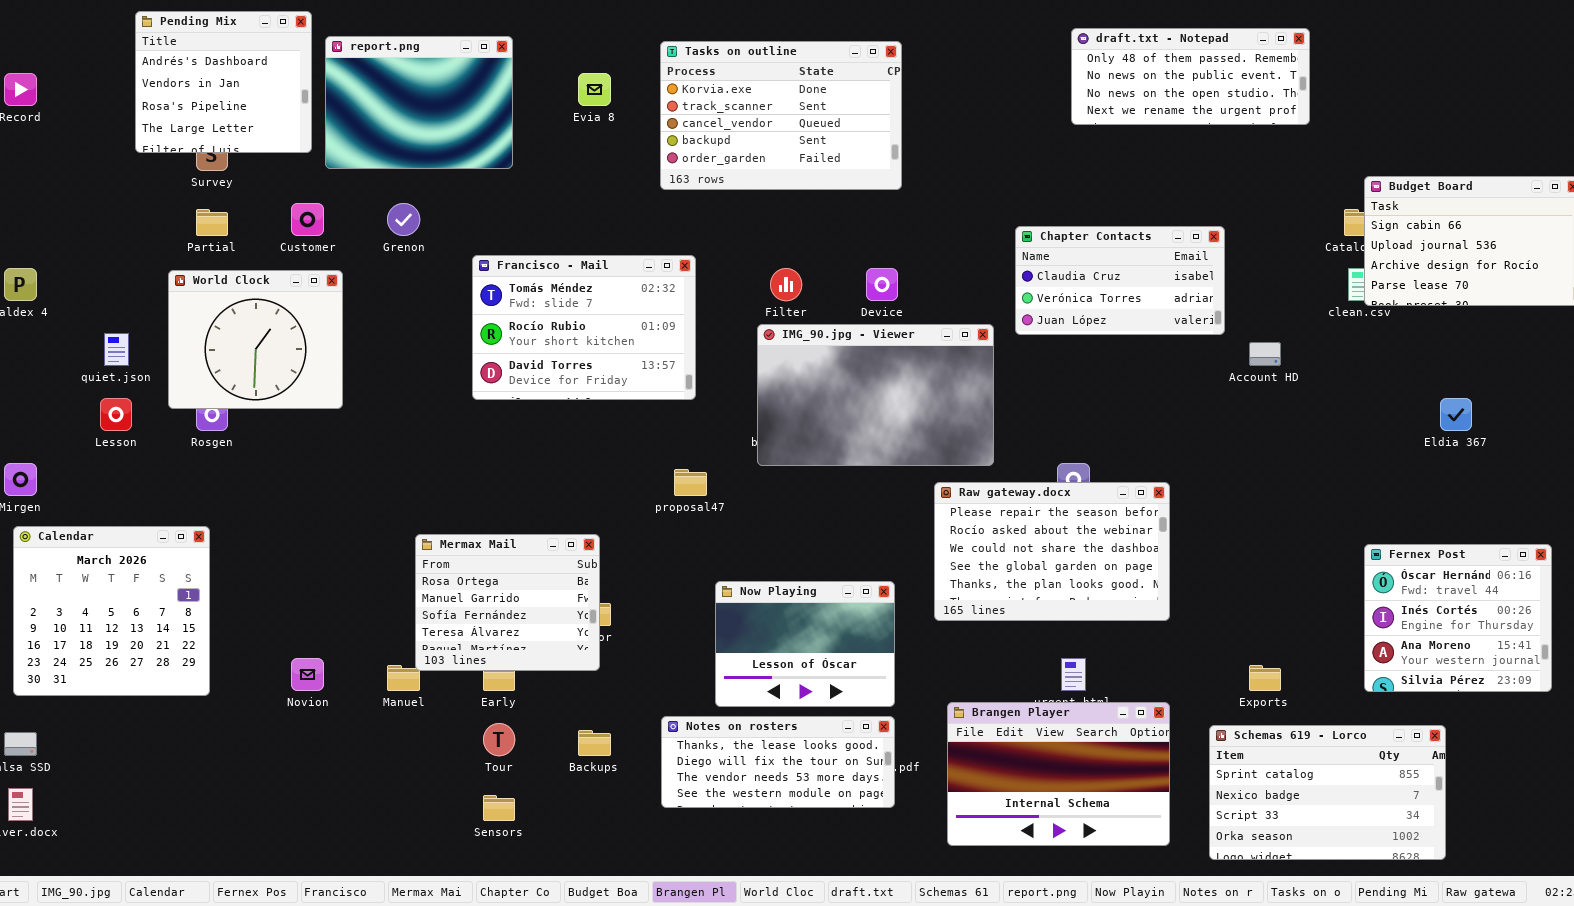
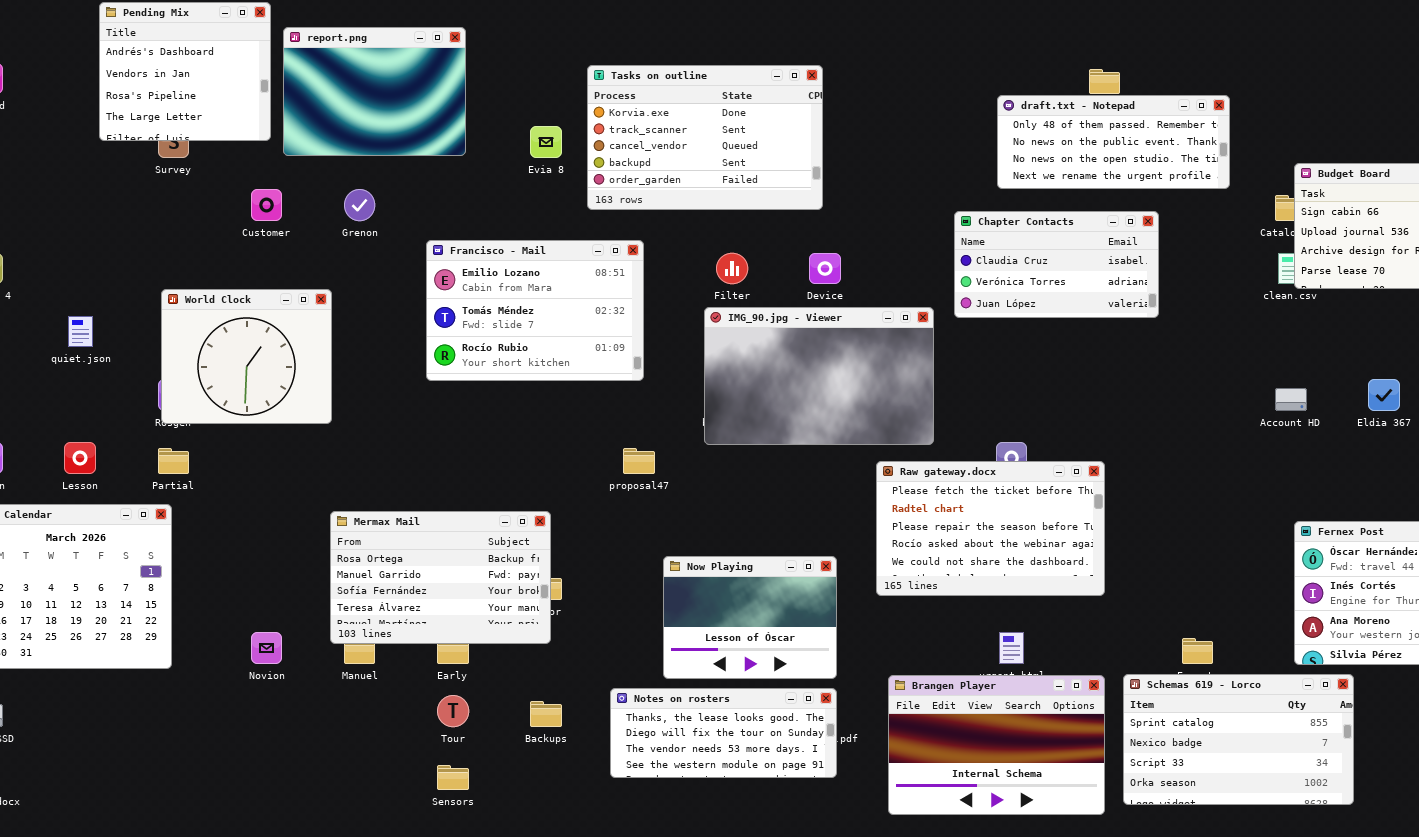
draft.txt - Notepad: [1071,28,1310,125] -> [997,95,1230,189], moved
Tasks on outline: [660,41,902,190] -> [587,65,823,210], moved
Evia 8: [578,73,611,106] -> [530,126,562,158], moved
Partial: [196,209,228,236] -> [158,448,189,474], moved
Francisco - Mail: [472,255,696,400] -> [426,240,644,381], scrolled up 1 row
World Clock: [168,270,343,409] -> [161,289,332,424], moved
Account HD: [1249,342,1281,366] -> [1275,388,1307,411], moved
Lesson: [100,398,132,431] -> [64,442,96,474], moved
Raw gateway.docx: [934,482,1170,621] -> [876,461,1105,596], scrolled up 2 rows
Mermax Mail: [415,534,600,671] -> [330,511,551,644], resized
Schemas 619 - Lorco: [1209,725,1446,860] -> [1123,674,1354,805], moved

